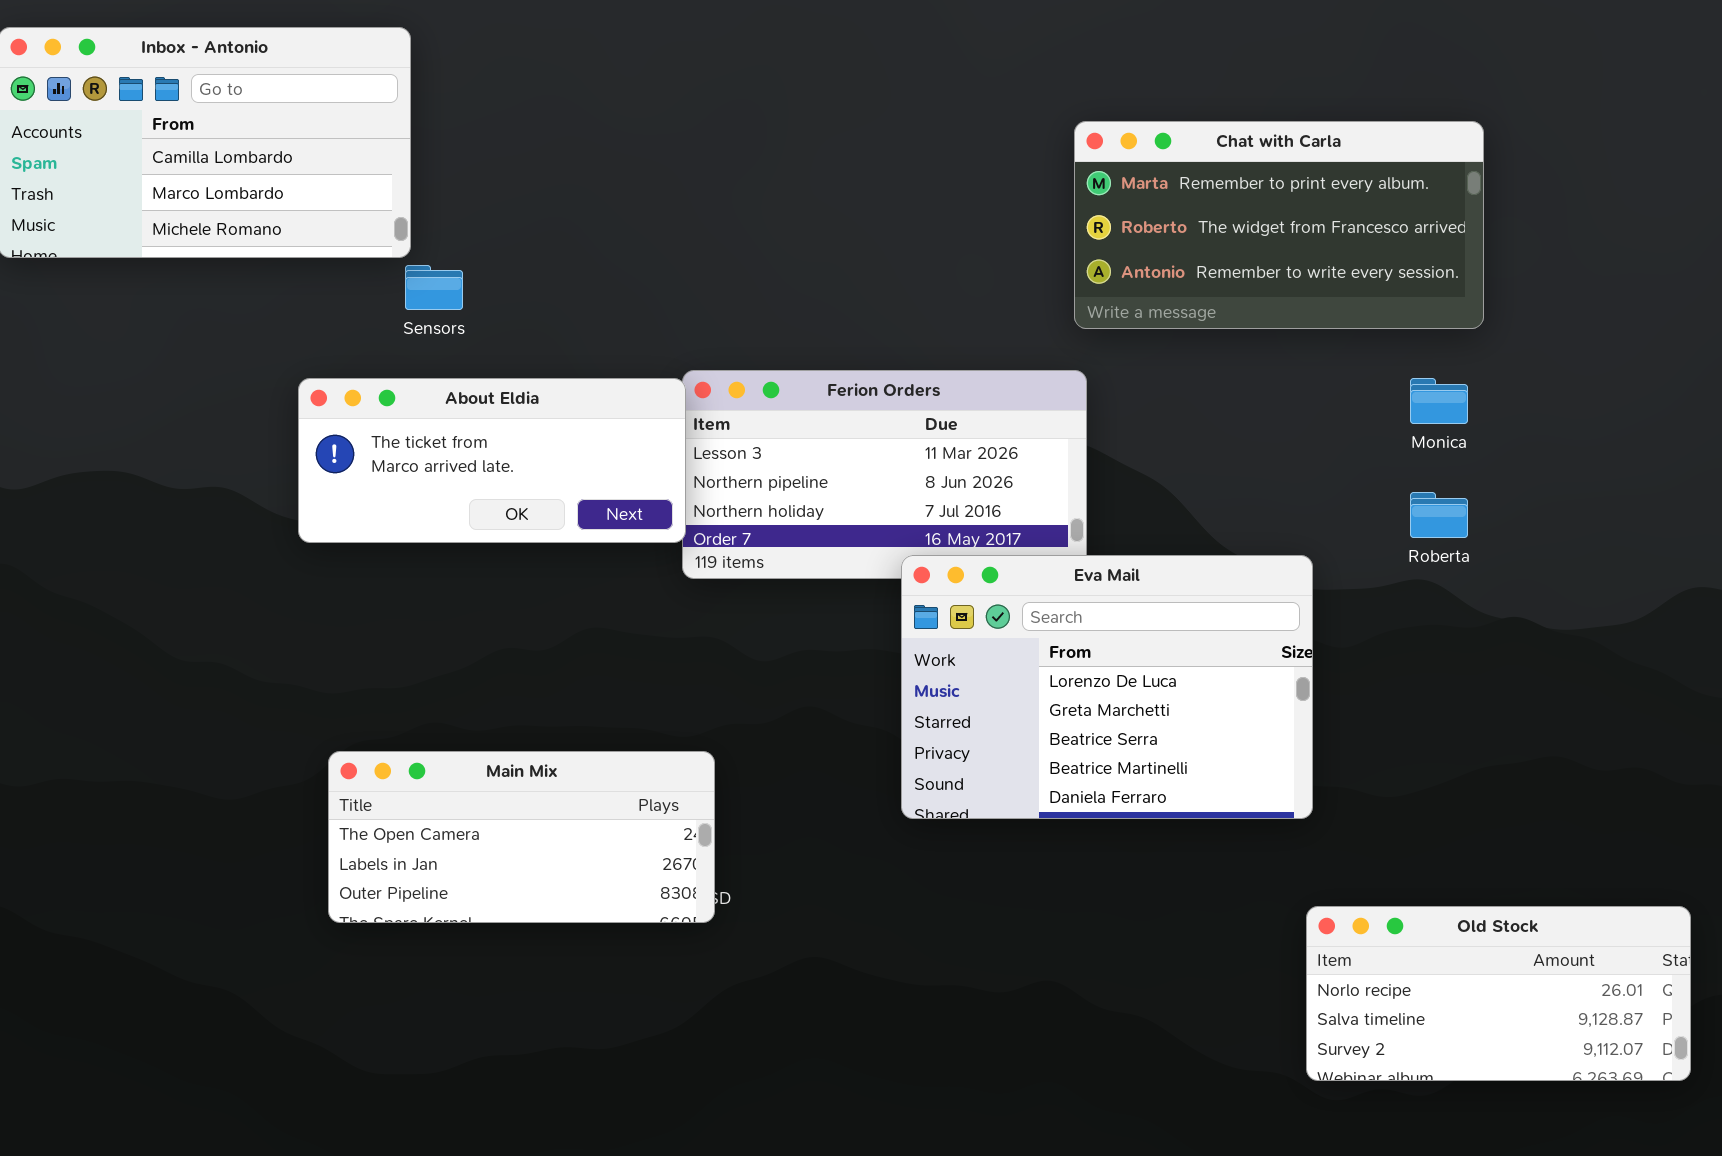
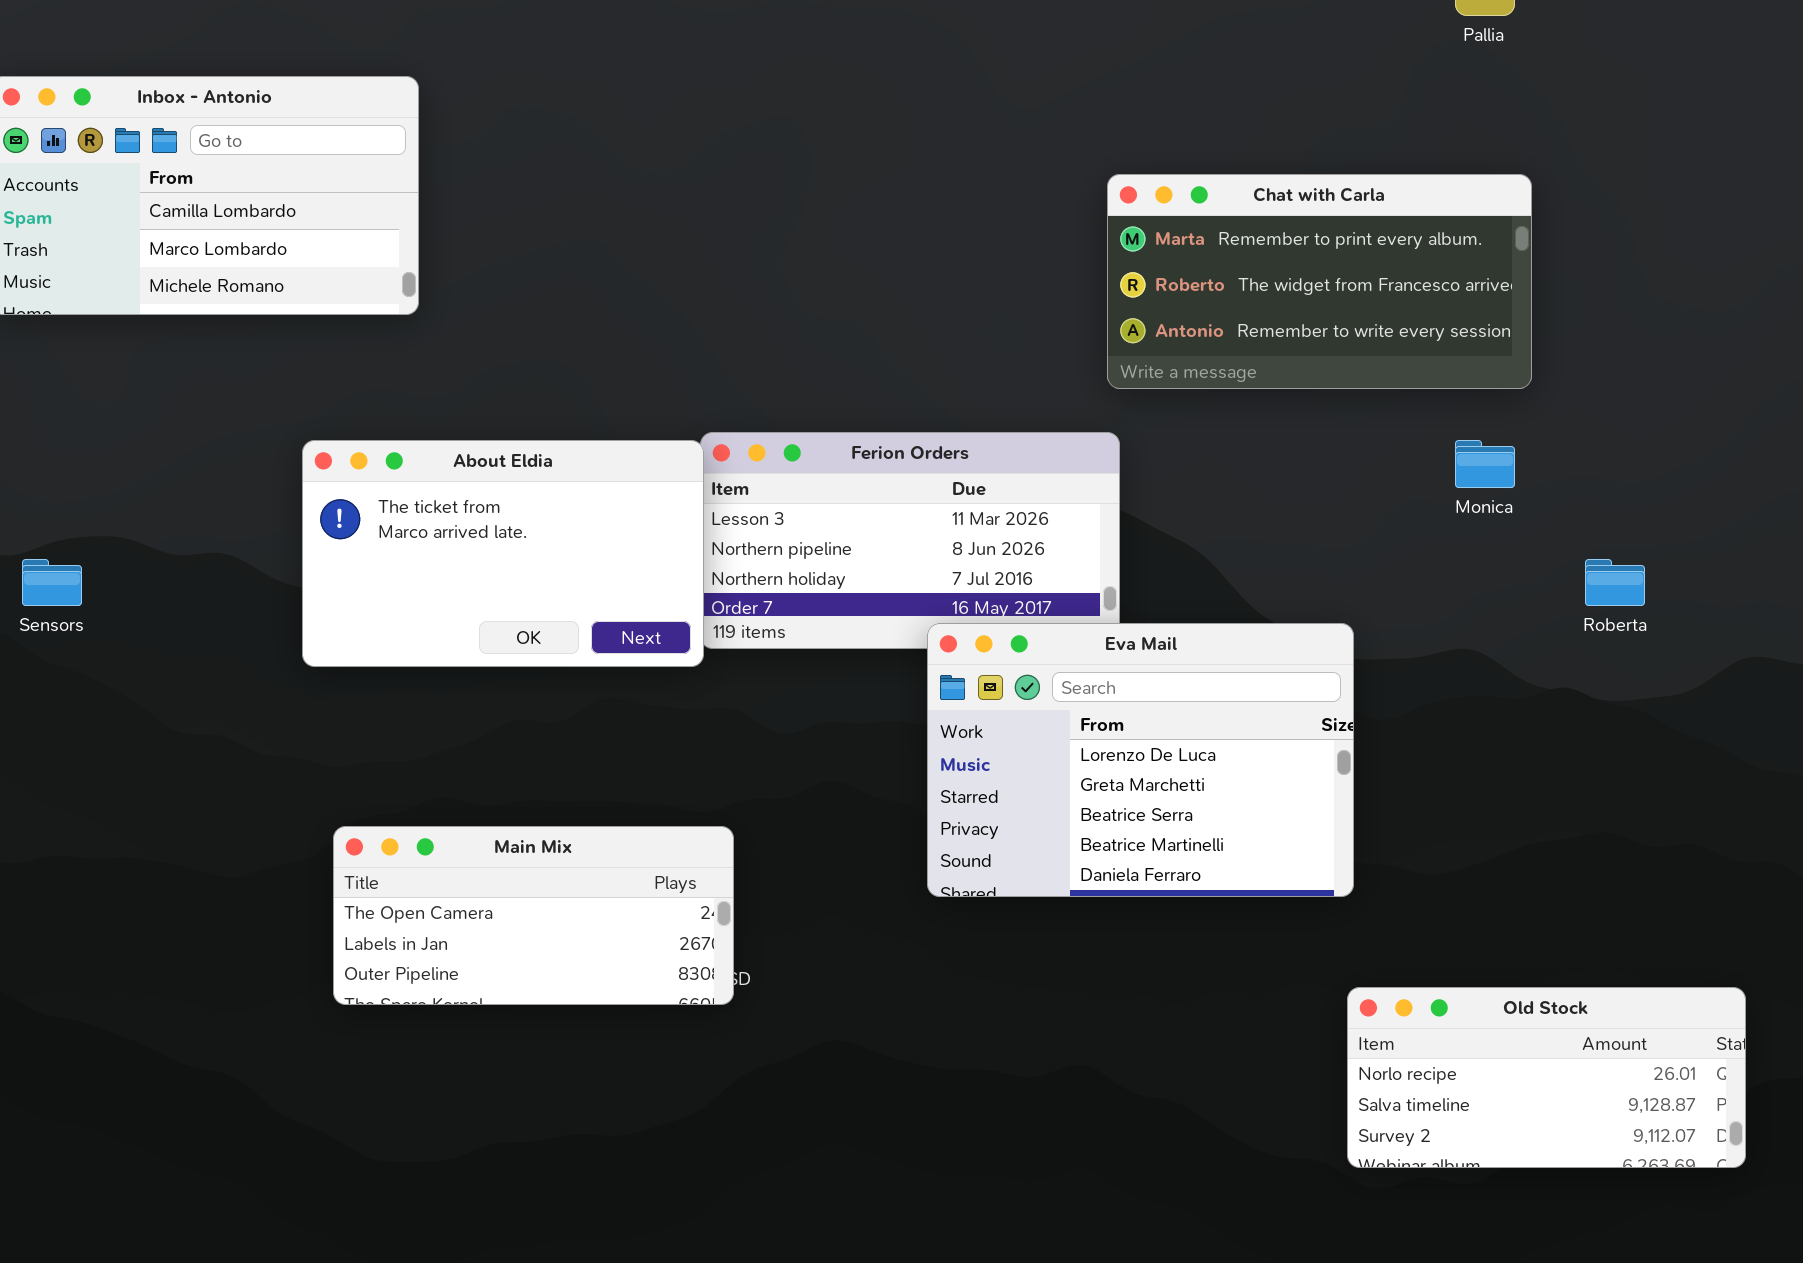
Sensors: [405,265,463,310] -> [22,559,82,606], moved
About Eldia: [298,378,686,543] -> [302,440,704,667], resized
Roberta: [1410,492,1468,538] -> [1585,559,1645,606], moved

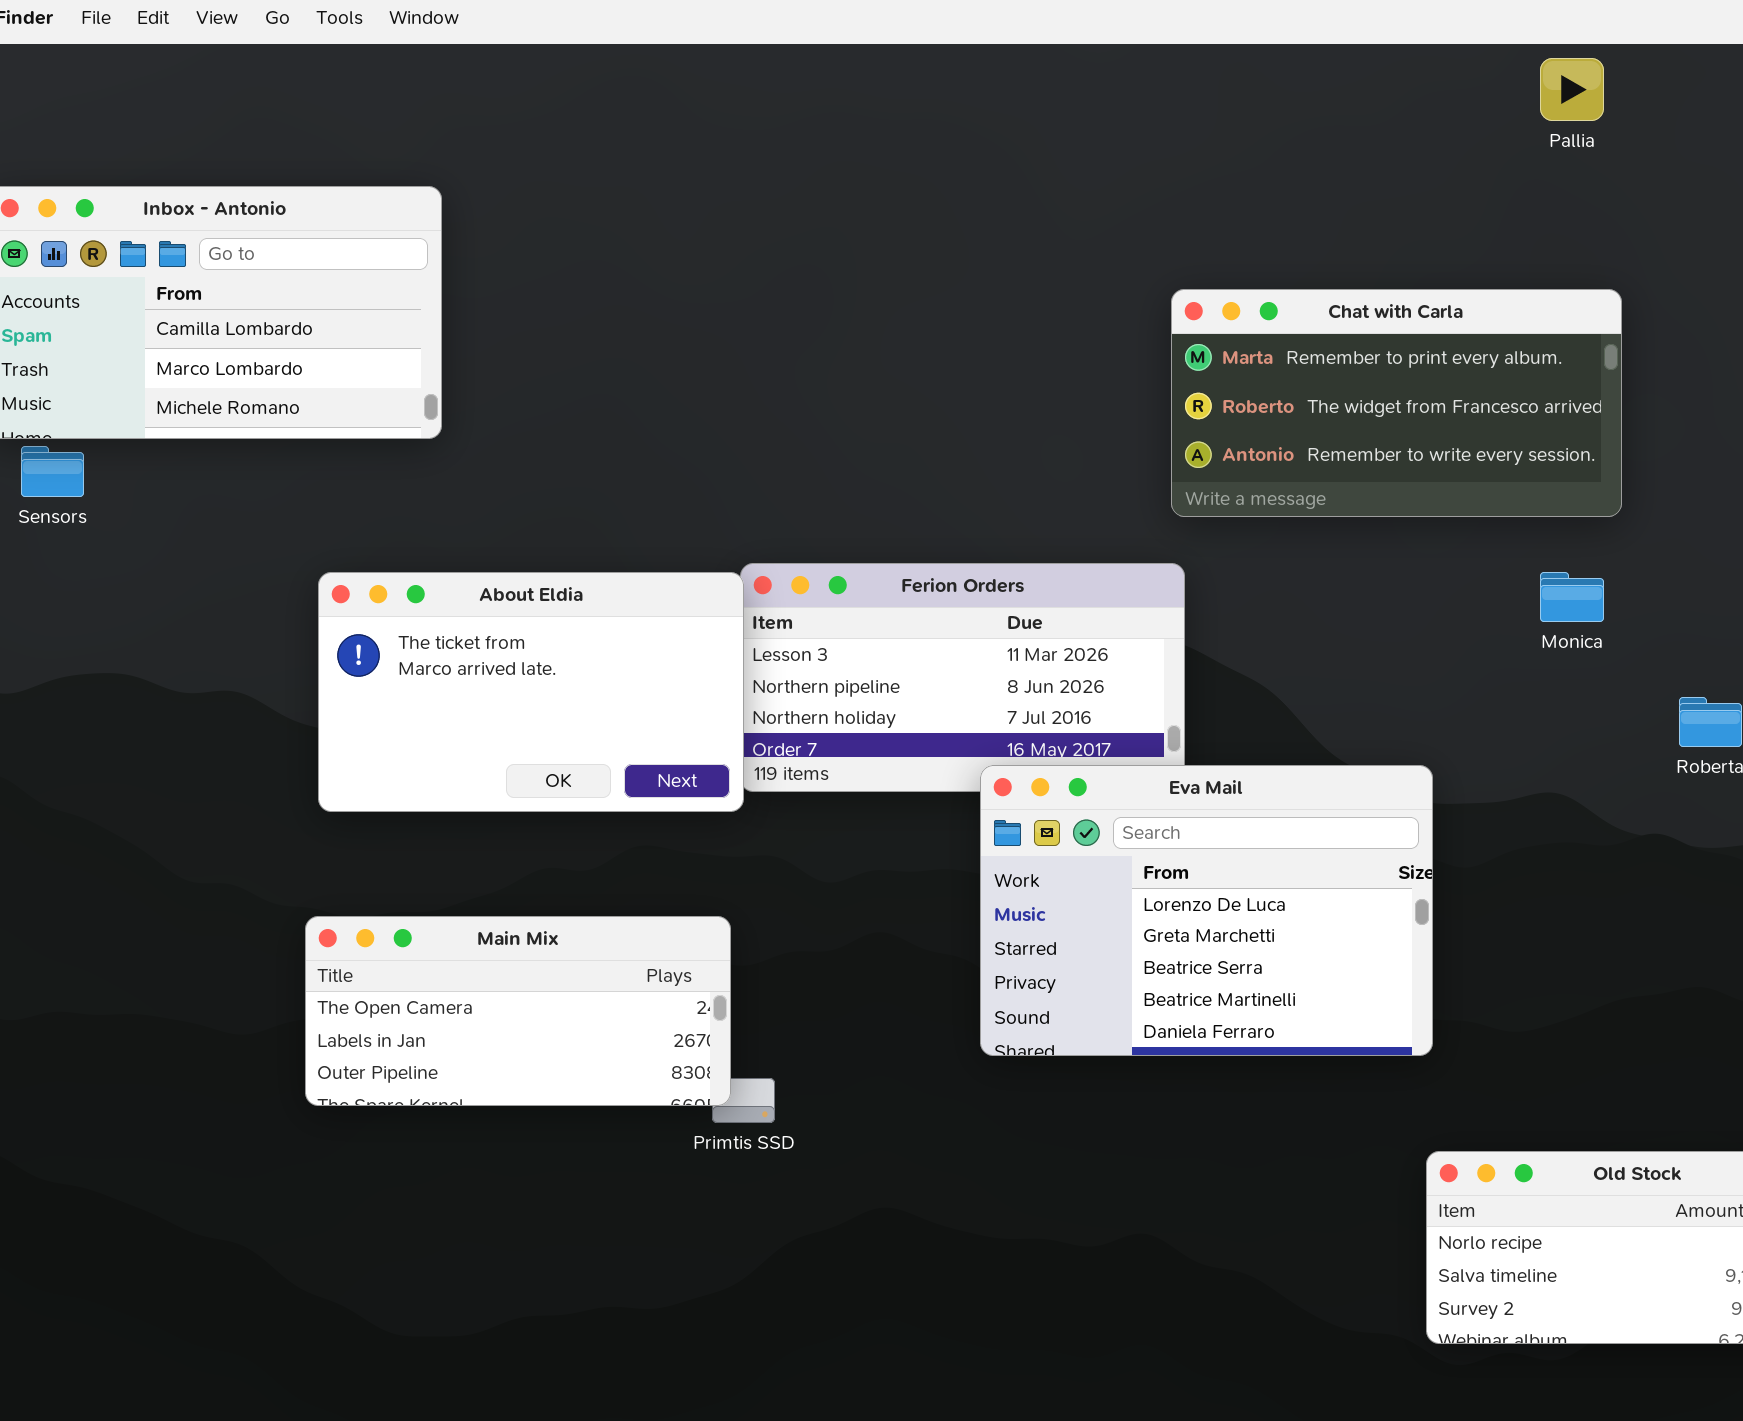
Sensors: [22,559,82,606] -> [21,446,84,497], moved
Main Mix: [333,826,734,1005] -> [305,916,731,1106], moved

